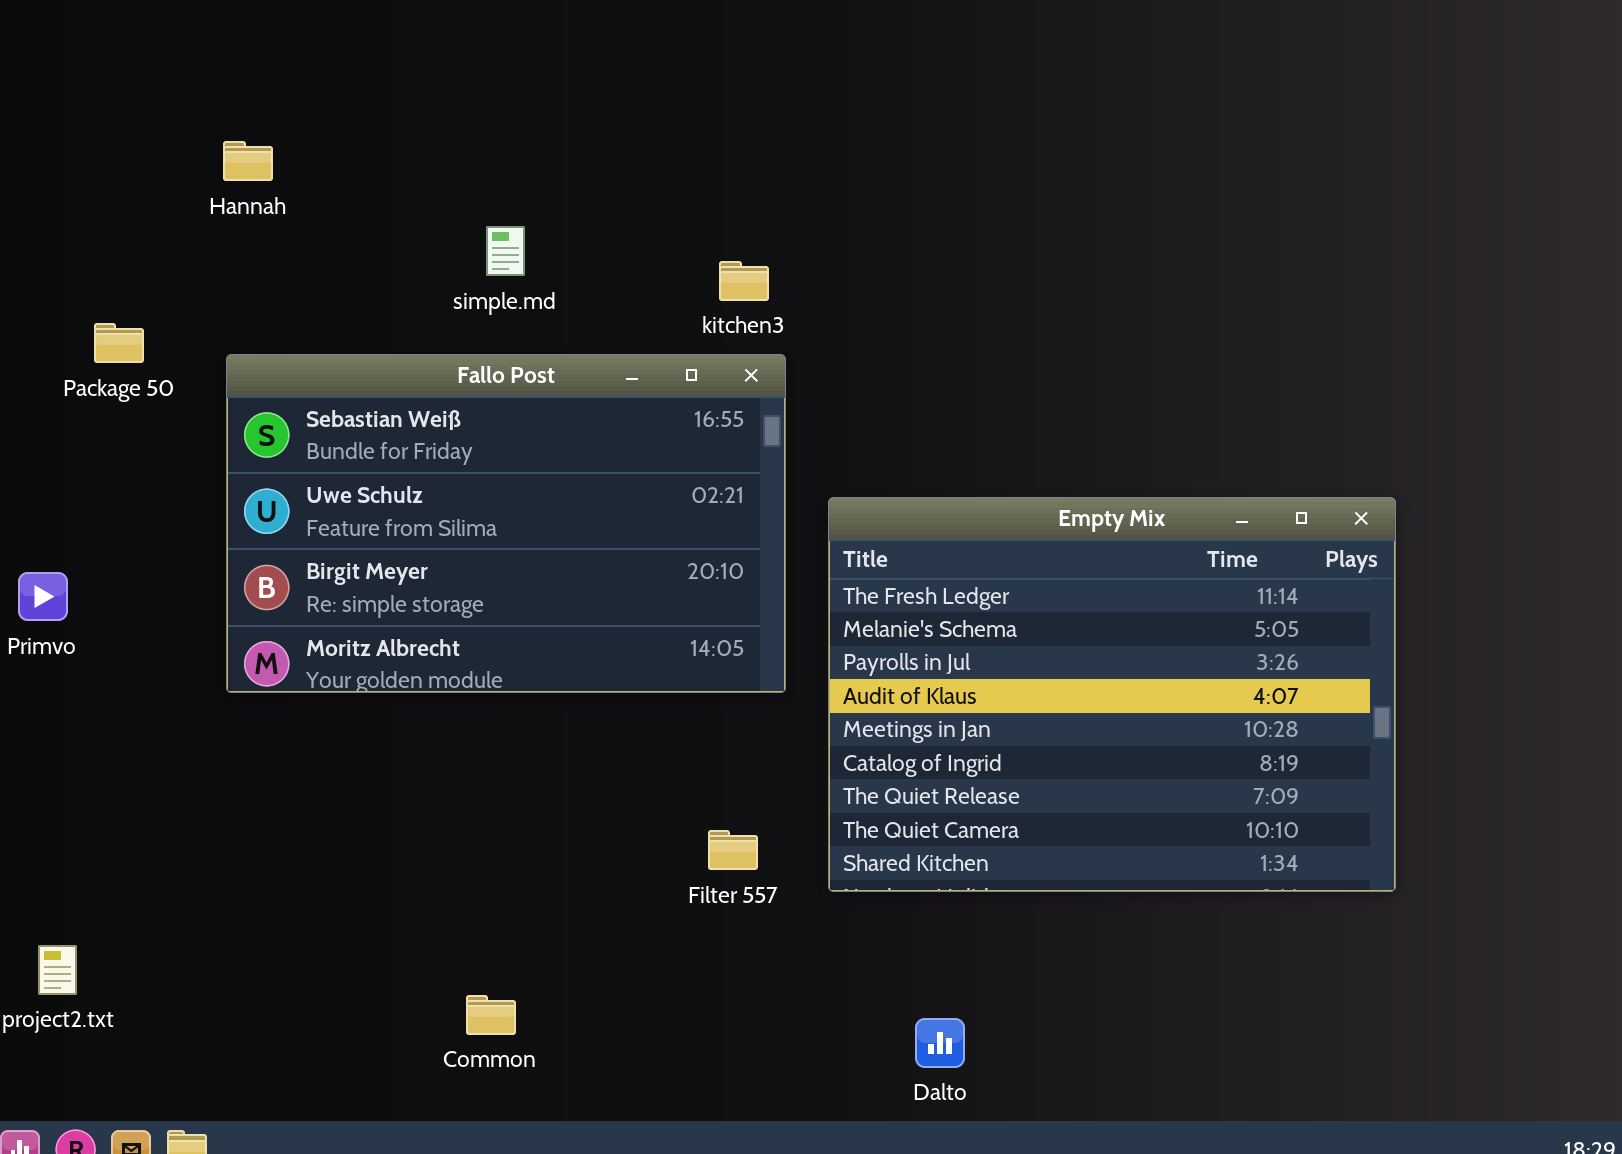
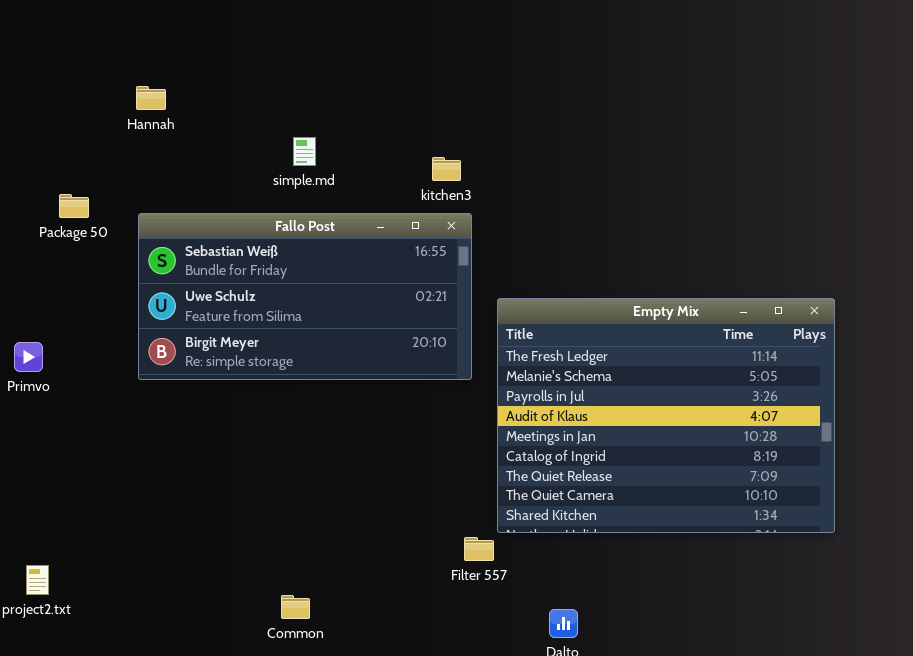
Fallo Post: [226,354,786,693] -> [138,213,472,380], resized
Filter 557: [708,830,758,870] -> [464,537,494,561], moved

